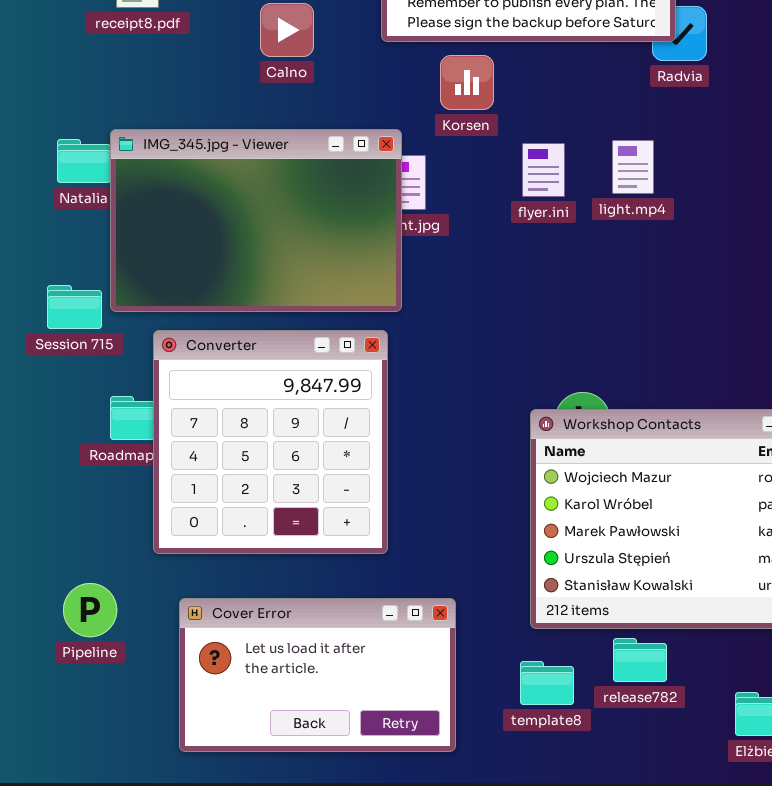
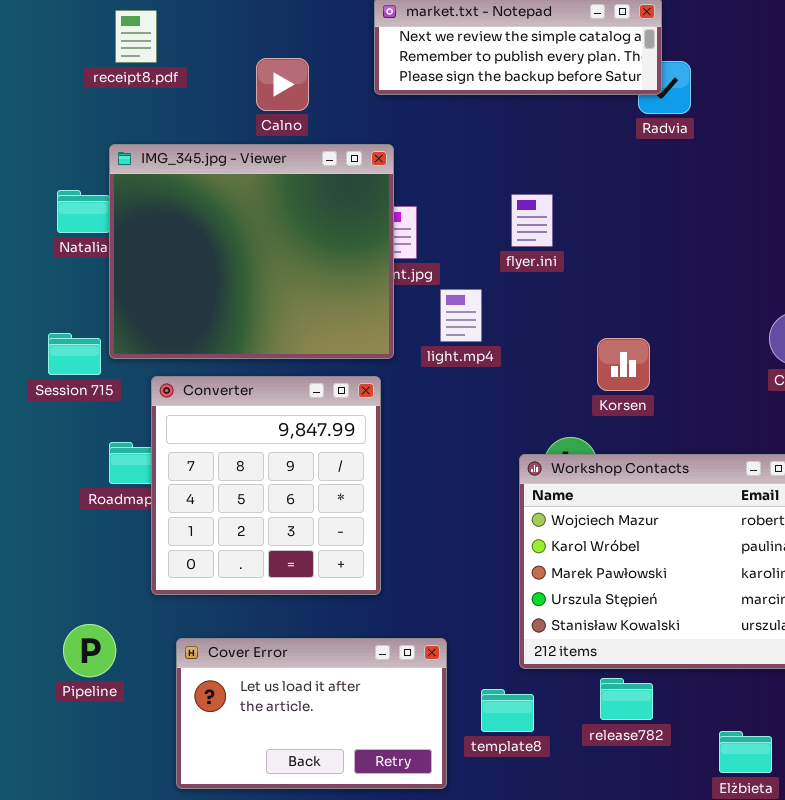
Korsen: [440,55,494,110] -> [597,338,650,391], moved
IMG_345.jpg - Viewer: [110,129,402,312] -> [109,144,394,359], resized
light.mp4: [612,140,654,194] -> [440,289,482,342], moved
template8: [520,661,574,705] -> [481,689,534,732], moved

